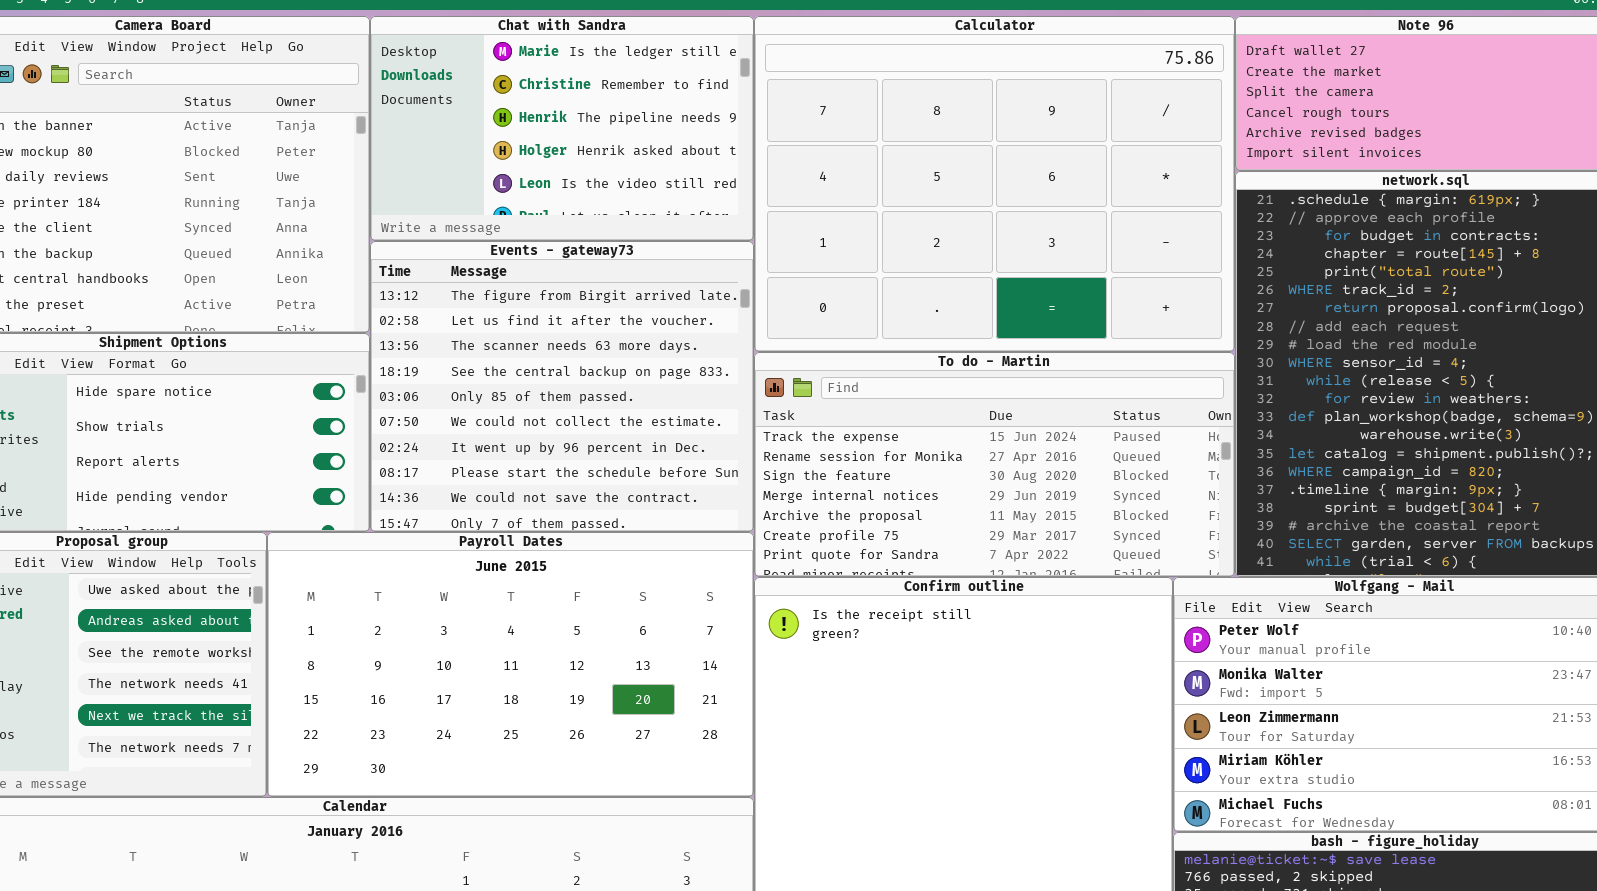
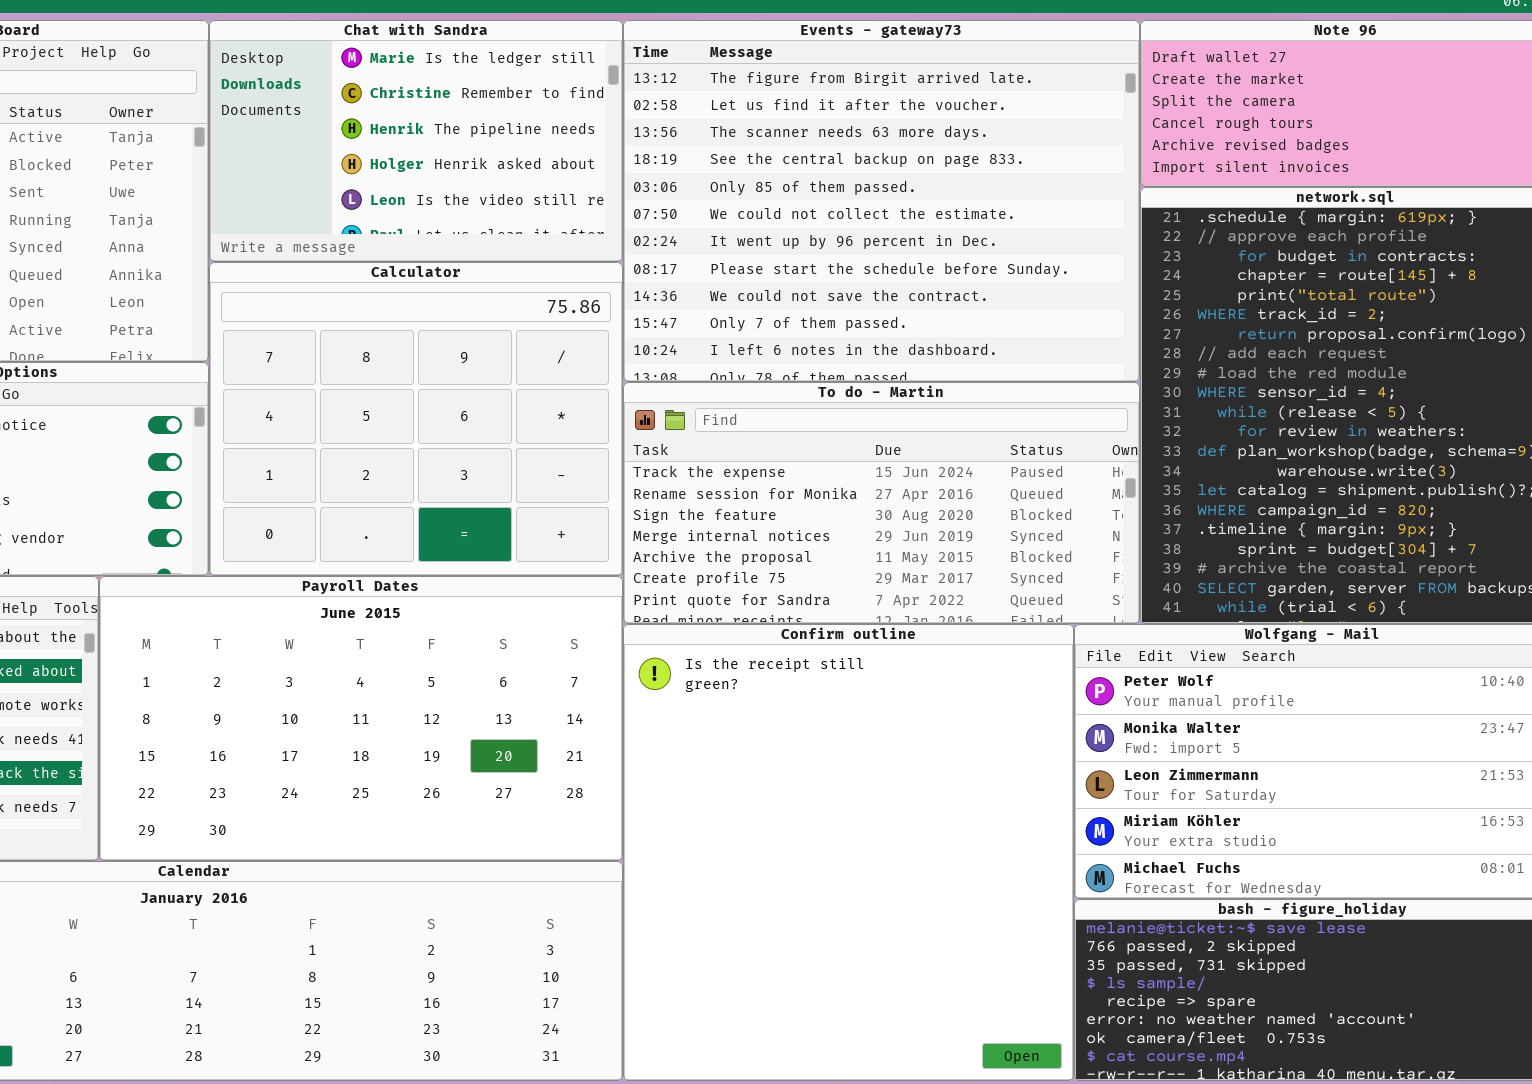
Calculator: [754,16,1235,352] -> [209,262,623,576], moved, resized
Events - gateway73: [370,241,754,532] -> [623,20,1140,382], moved, resized

